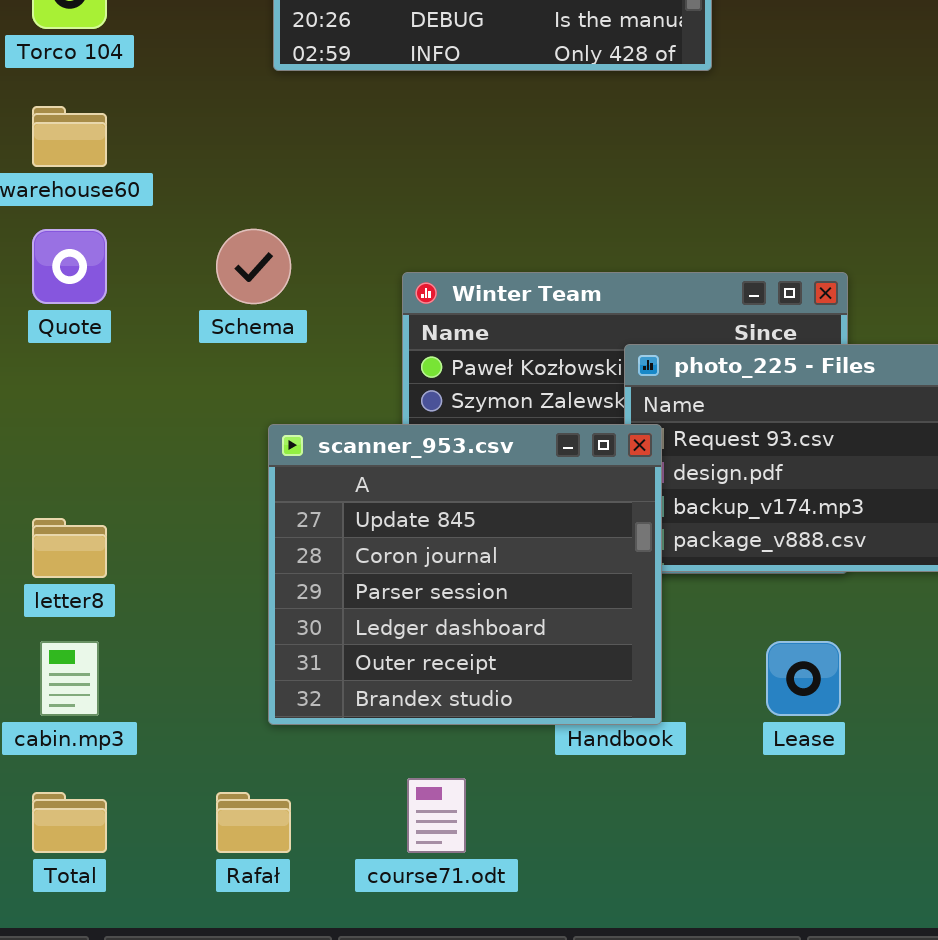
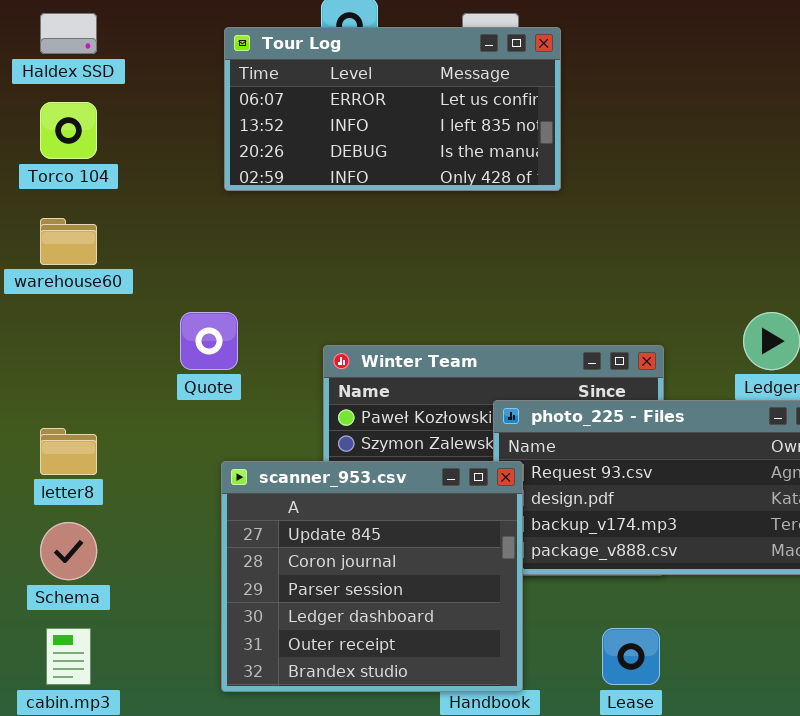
Quote: [32,229,107,304] -> [180,312,238,370], moved
Schema: [216,229,291,304] -> [40,522,97,580], moved
letter8: [32,518,107,578] -> [40,428,97,475], moved

